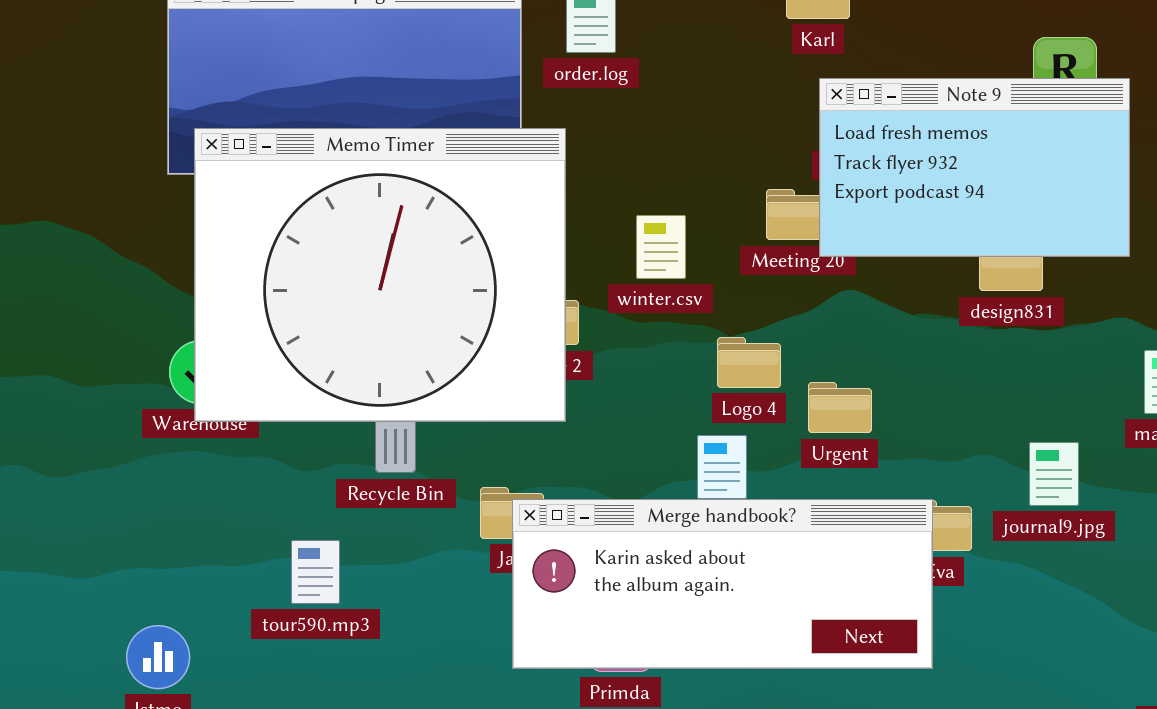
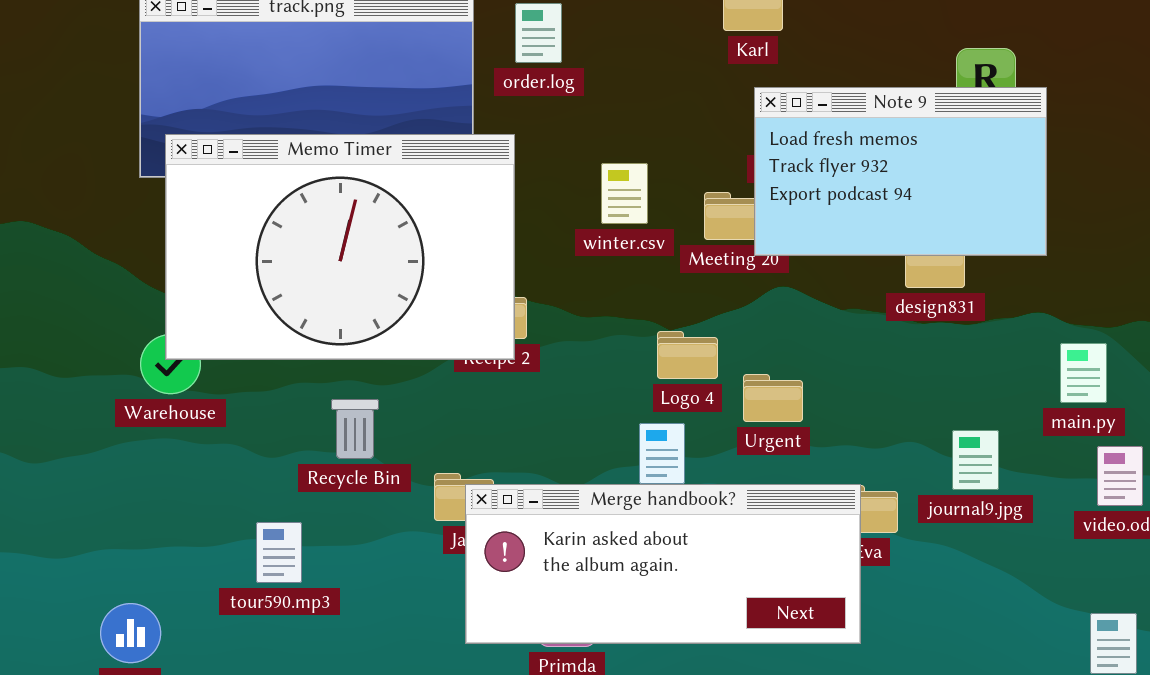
Memo Timer: [194,128,566,422] -> [165,134,515,360], resized
winter.csv: [636,215,686,279] -> [601,163,648,224], moved

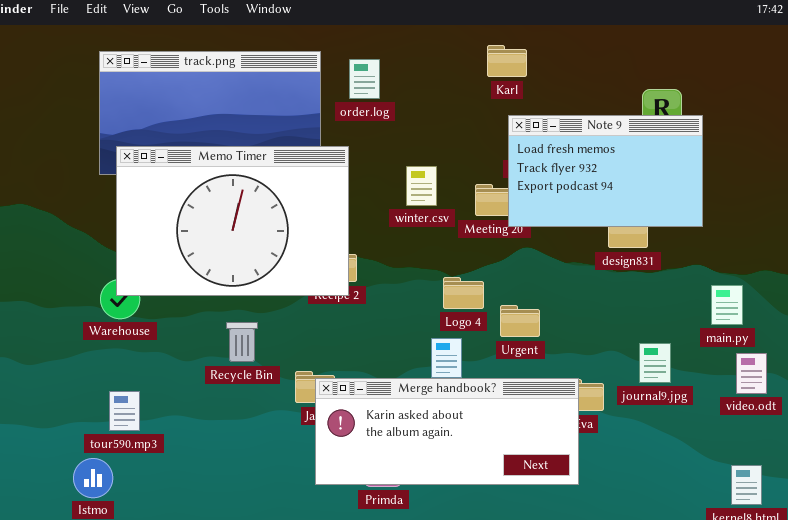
tour590.mp3: [256,522,302,583] -> [109,391,140,431], moved

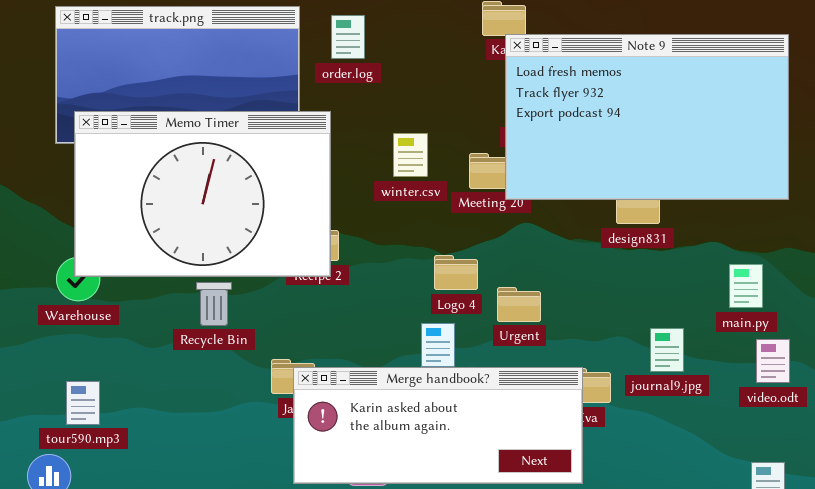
Note 9: [508,115,703,227] -> [505,34,789,200], resized
Recycle Bin: [226,322,258,362] -> [196,282,232,326], moved

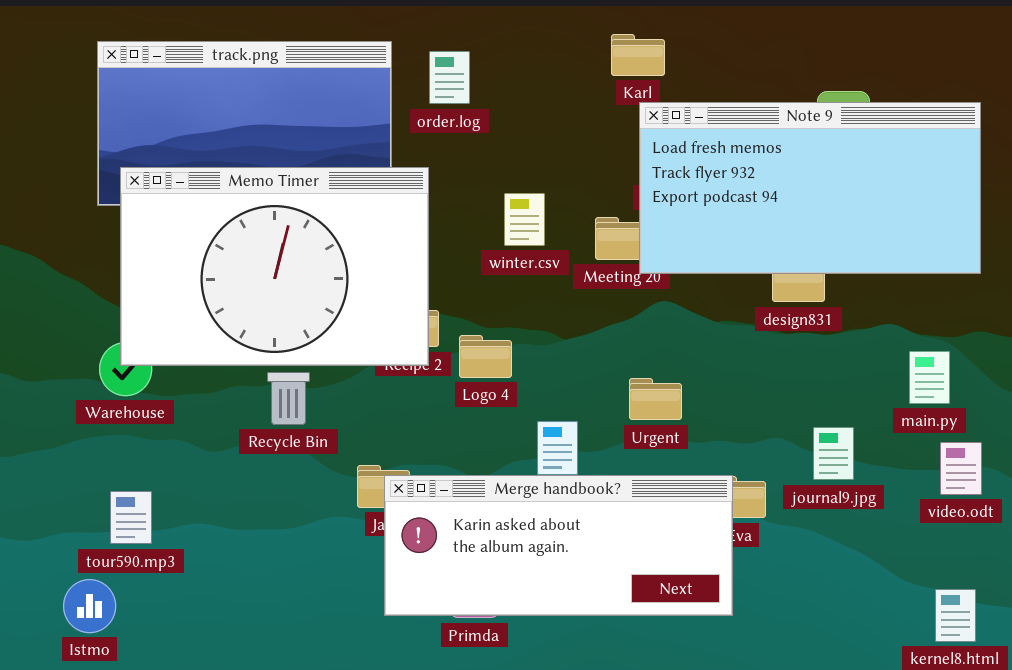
Note 9: [505,34,789,200] -> [639,102,981,274], resized
Logo 4: [434,255,478,290] -> [459,335,512,378], moved

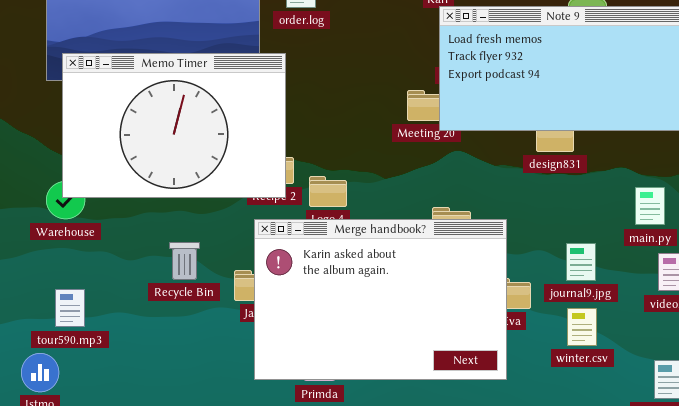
winter.csv: [504,193,545,246] -> [567,308,597,346], moved
Recycle Bin: [267,372,310,425] -> [169,242,200,280], moved
Merge handbook?: [384,475,733,616] -> [254,219,507,380], resized

